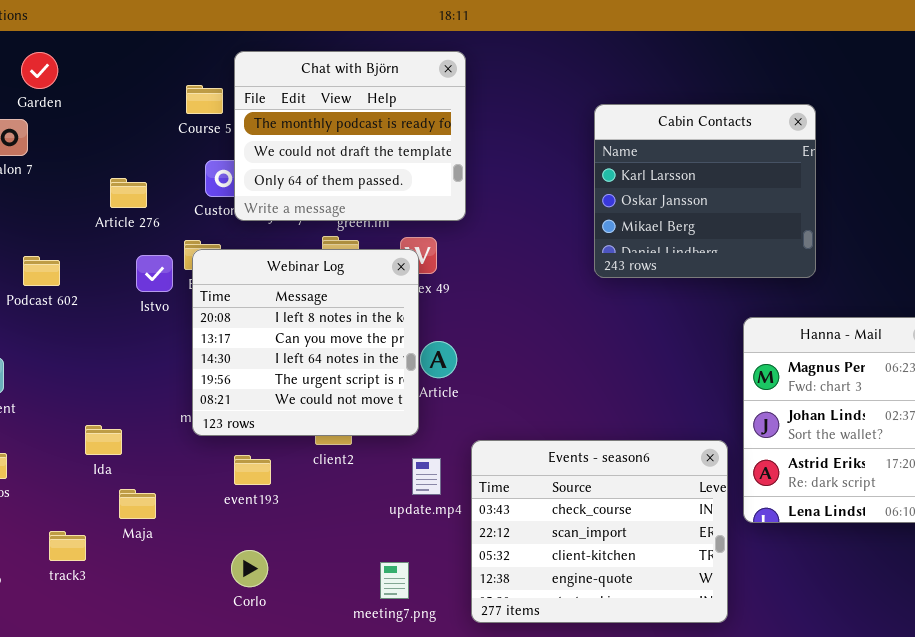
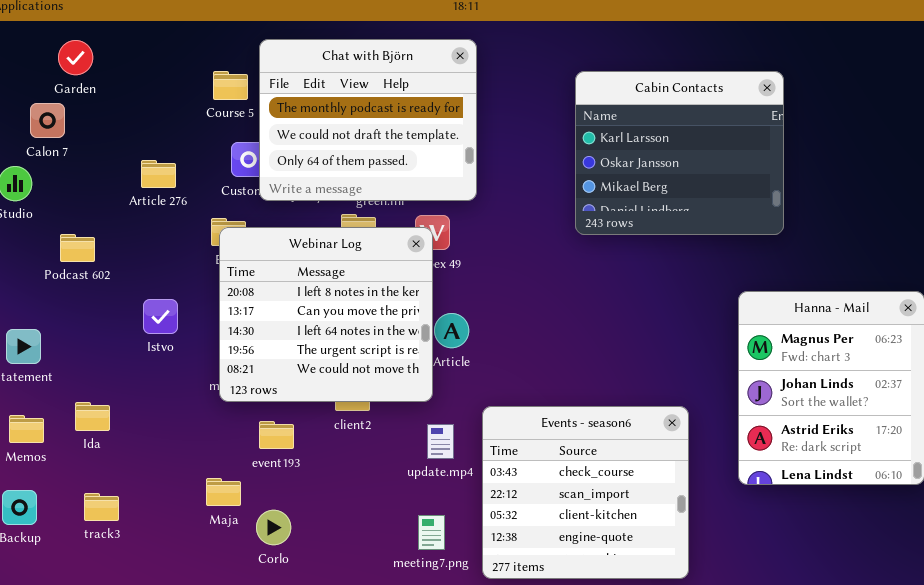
Cabin Contacts: [594,104,816,278] -> [575,71,784,235], moved
Istvo: [136,255,173,292] -> [143,299,178,334], moved
Ida: [85,425,122,455] -> [75,402,110,431], moved
Events - season6: [471,440,728,623] -> [482,406,689,579], resized
Maja: [119,489,156,519] -> [206,478,241,506], moved
meeting7.png: [380,562,409,599] -> [418,515,445,550], moved

